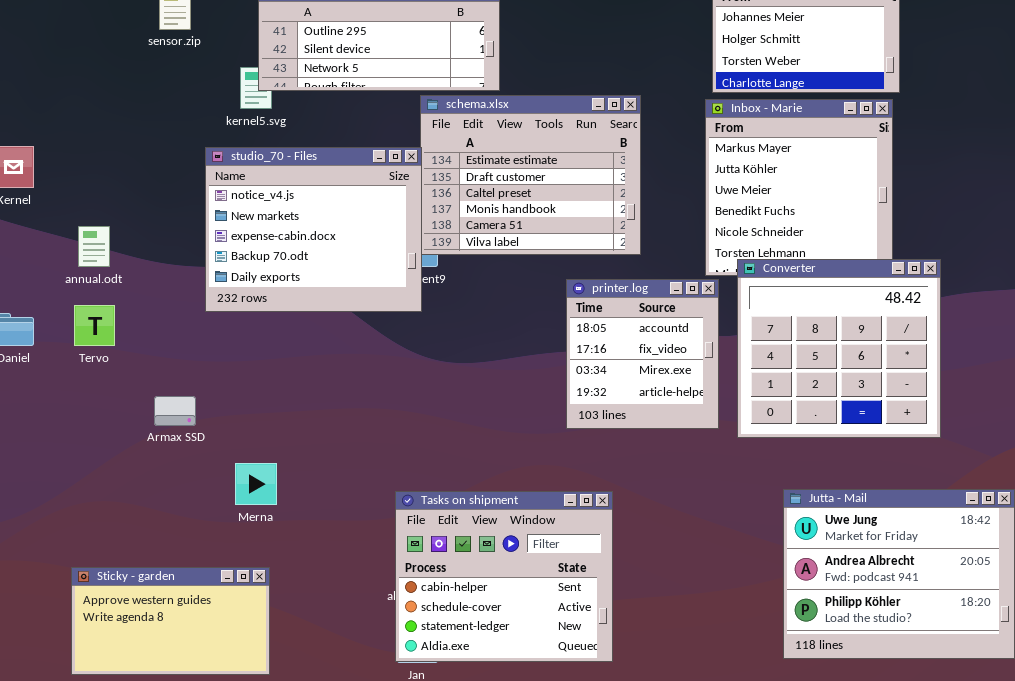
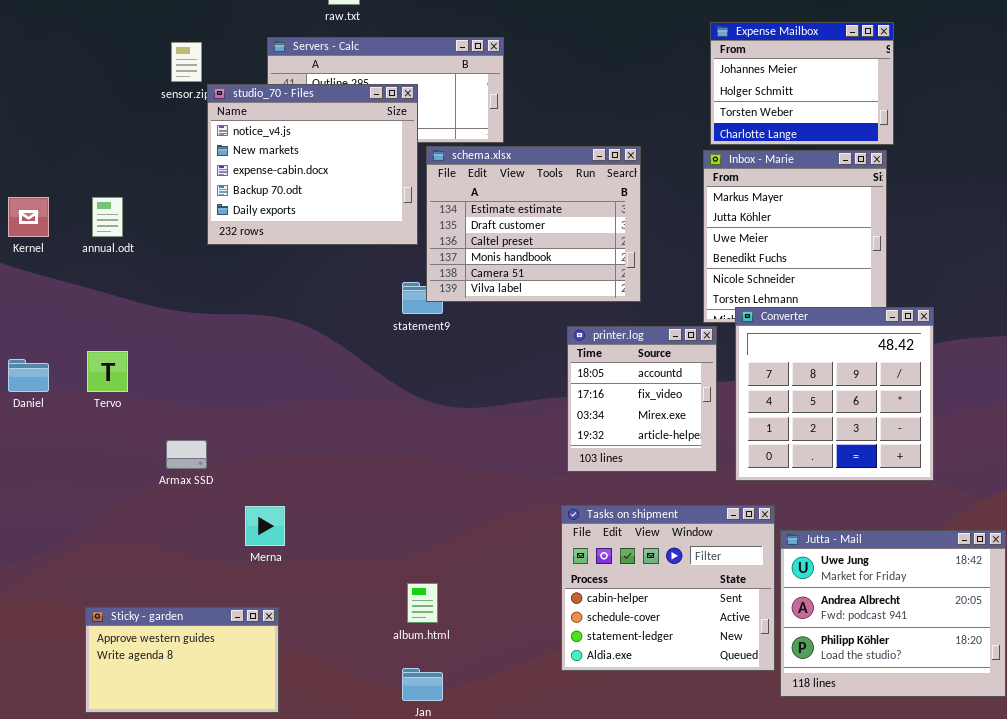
studio_70 - Files: [205,147,422,312] -> [207,84,418,245], moved
annual.odt: [78,226,110,267] -> [92,197,123,237], moved
Tasks on shipment: [395,491,613,662] -> [561,505,775,671], moved

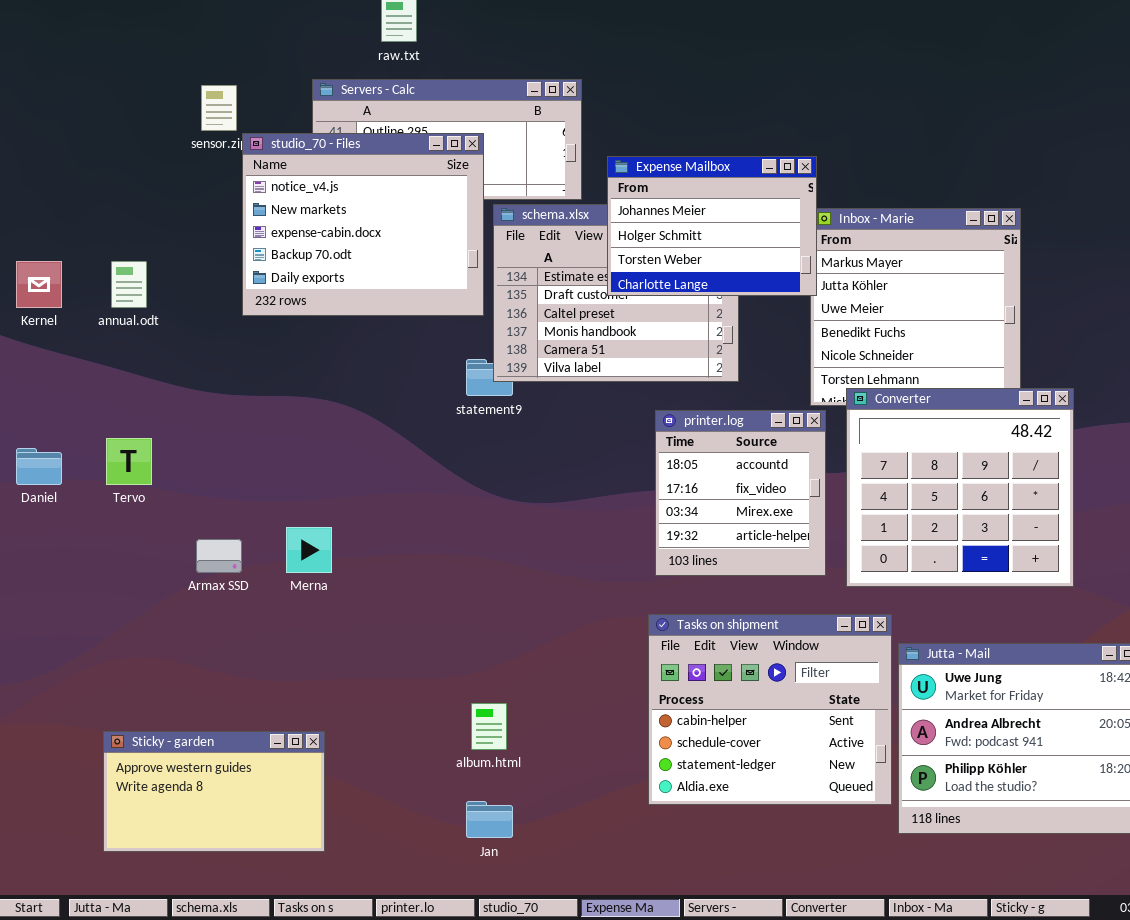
Expense Mailbox: [710,22,894,145] -> [607,156,817,296], moved
Merna: [245,506,285,546] -> [286,527,332,573], moved

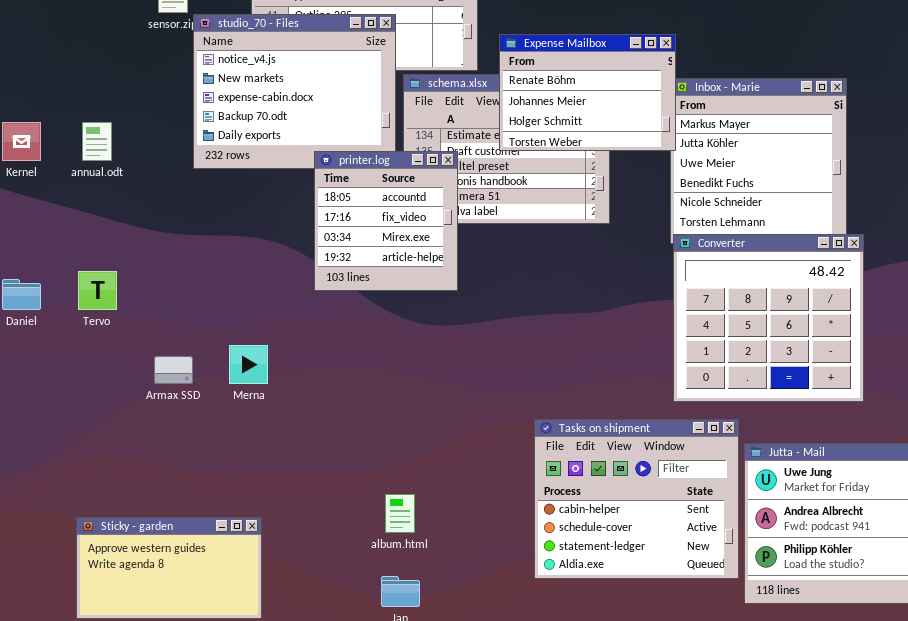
Expense Mailbox: [607,156,817,296] -> [499,34,676,151], scrolled up 1 row
Converter: [846,388,1074,587] -> [673,234,864,402], moved
printer.log: [655,410,826,576] -> [314,151,458,291], moved

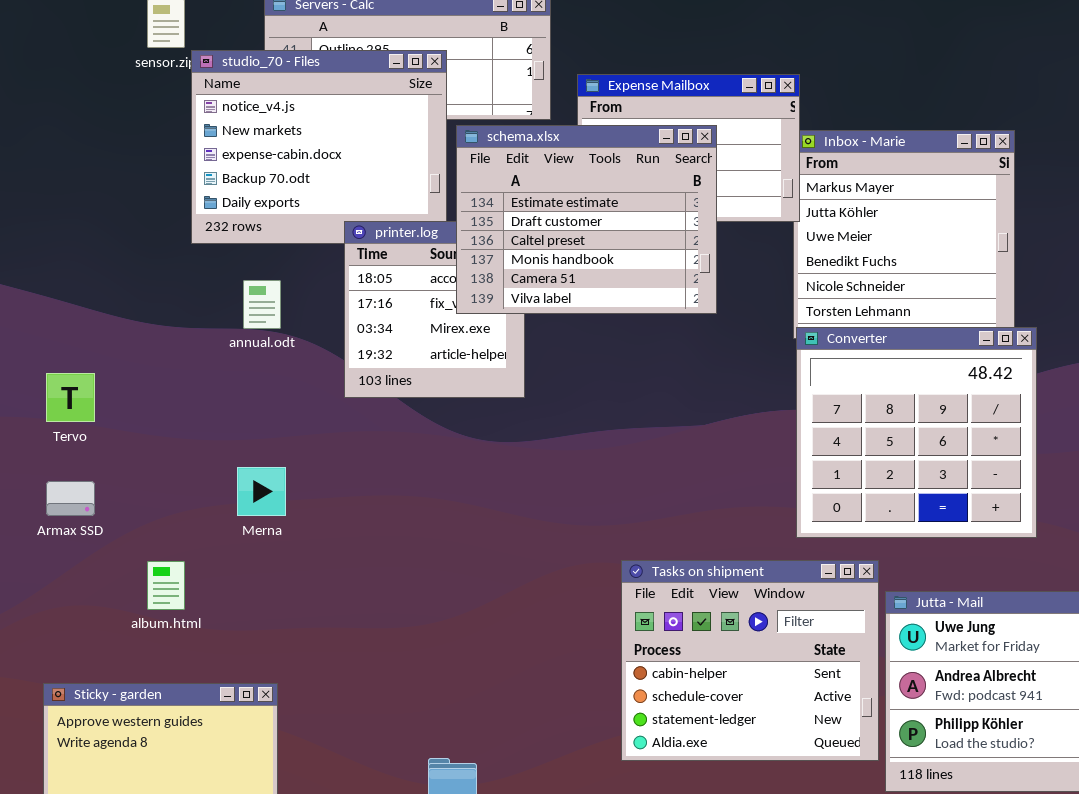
schema.xlsx: [403,74,610,224] -> [456,125,717,314], raised
annual.odt: [82,122,112,161] -> [243,280,281,329], moved
Armax SSD: [154,356,193,384] -> [46,481,95,516], moved
album.html: [385,494,415,533] -> [147,561,185,610], moved

